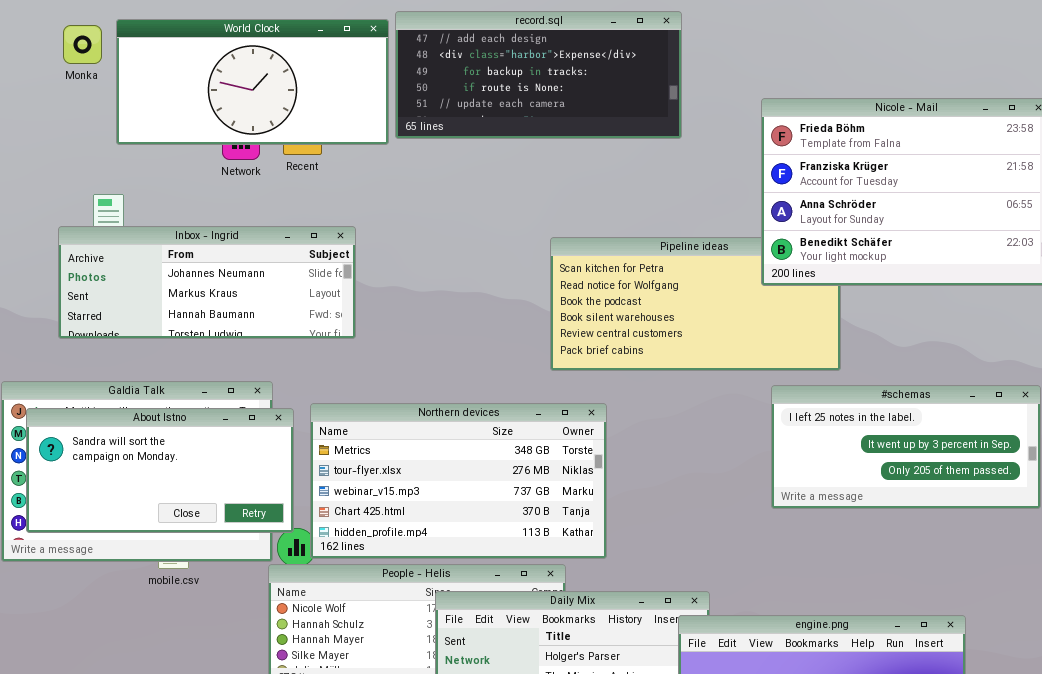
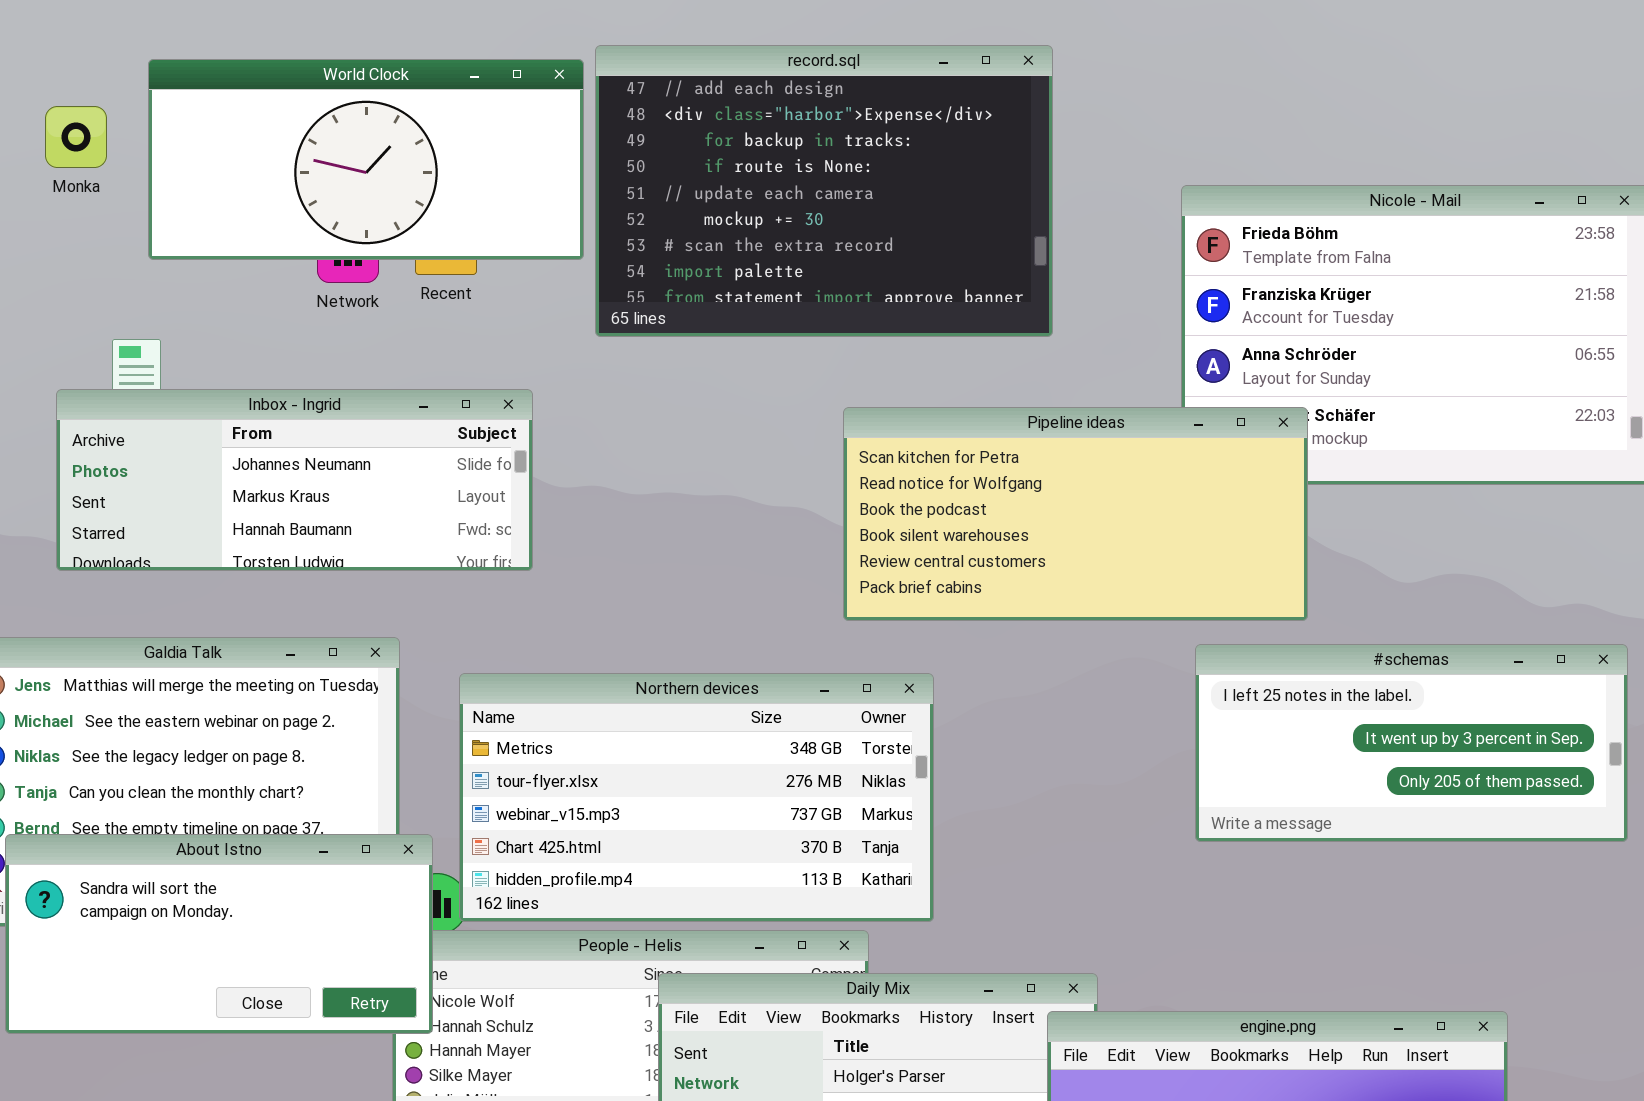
record.sql: [395,11,682,139] -> [595,45,1053,337], resized
Monka: [63,25,102,64] -> [45,106,107,168], moved
Pipeline ideas: [550,237,841,371] -> [843,407,1308,621], raised
About Istno: [26,408,294,533] -> [5,834,433,1034], moved

